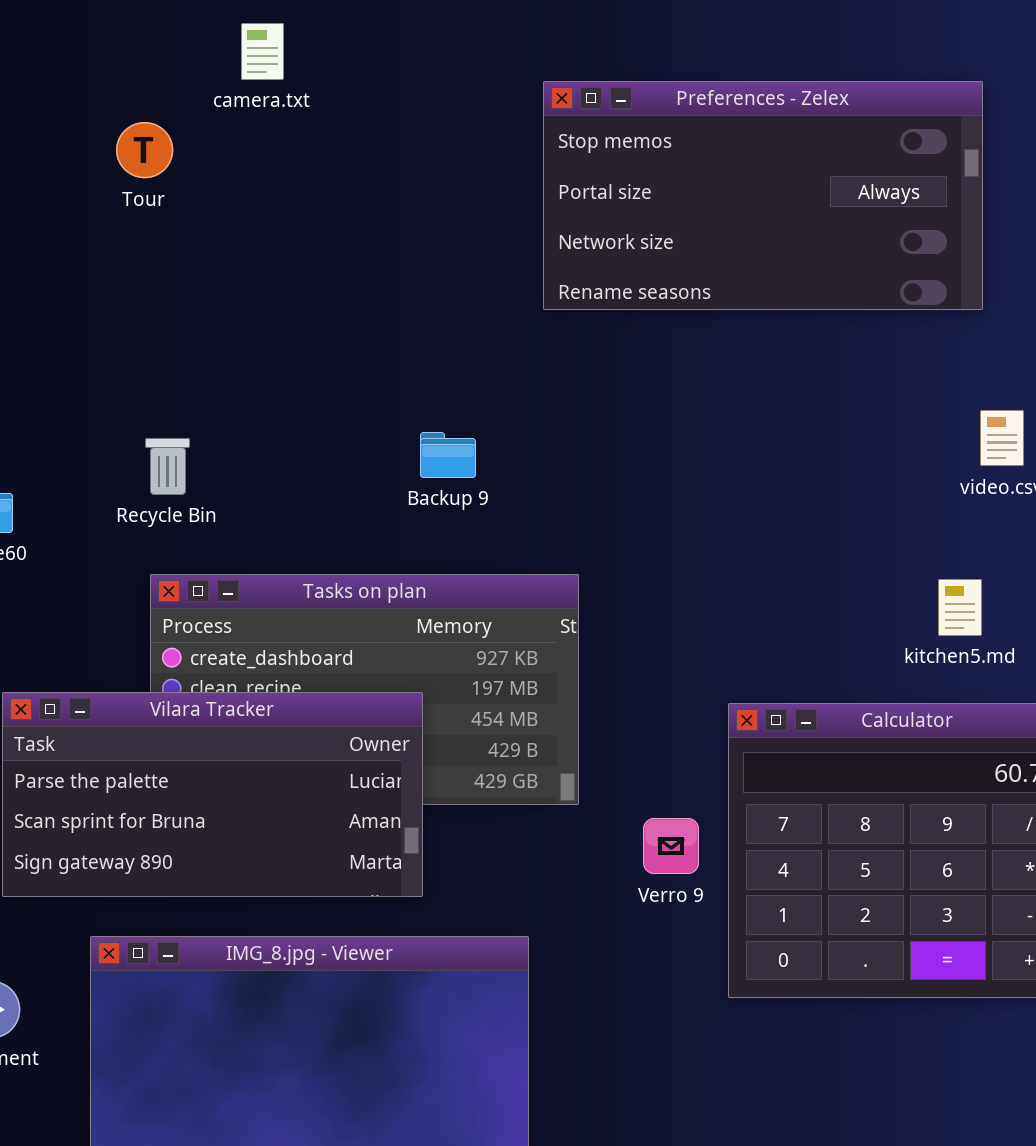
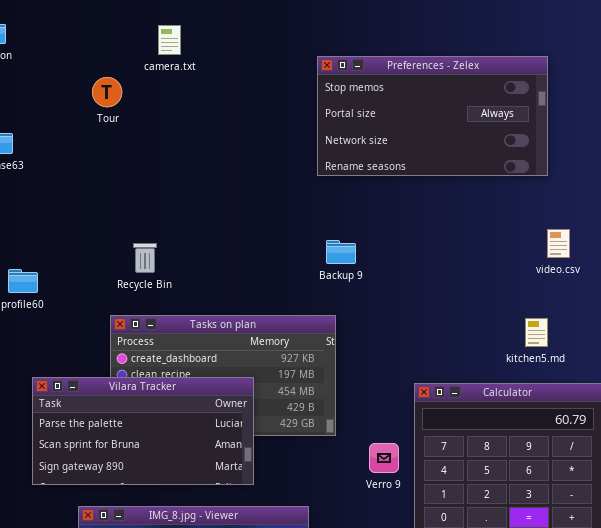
Backup 9: [420,432,476,478] -> [326,240,356,264], moved
Recycle Bin: [145,438,190,495] -> [133,243,157,273], moved

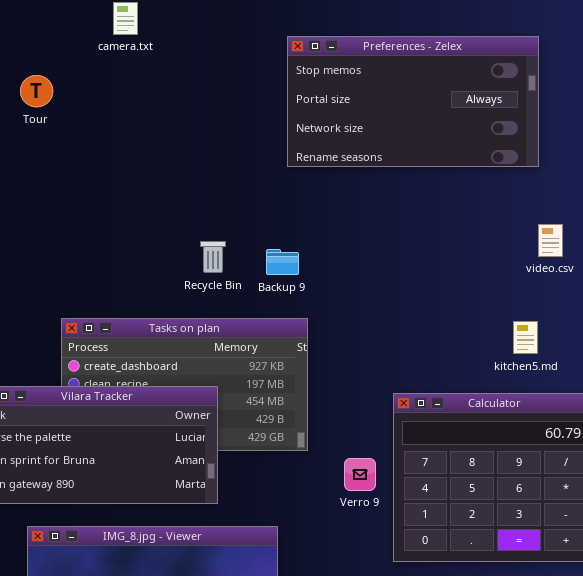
Tour: [92,77,122,107] -> [20,75,53,107], moved
Backup 9: [326,240,356,264] -> [266,249,299,275], moved
Recycle Bin: [133,243,157,273] -> [200,241,226,273], moved

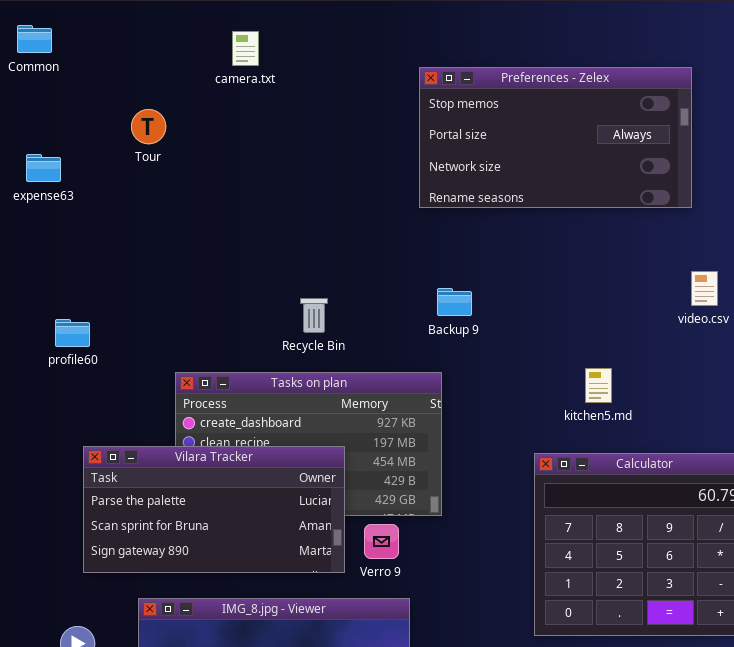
Recycle Bin: [200,241,226,273] -> [300,298,328,333], moved
Backup 9: [266,249,299,275] -> [437,288,472,316], moved
kitchen5.md: [513,321,538,354] -> [585,368,612,403], moved
Verro 9: [344,458,376,491] -> [364,524,399,559], moved

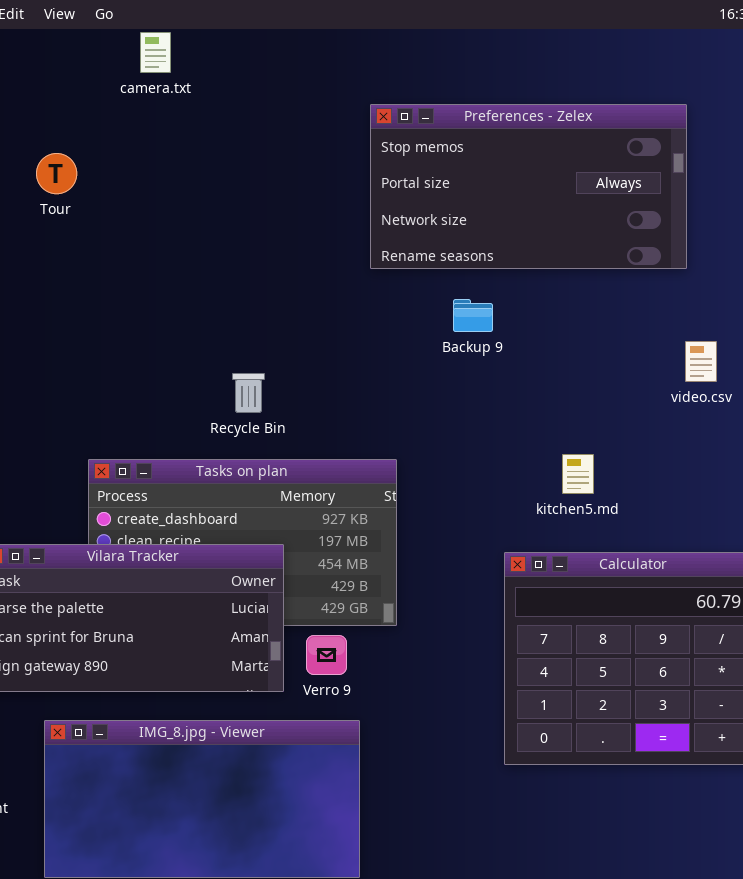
camera.txt: [232,31,259,66] -> [140,32,171,73], moved
Backup 9: [437,288,472,316] -> [453,299,493,332], moved

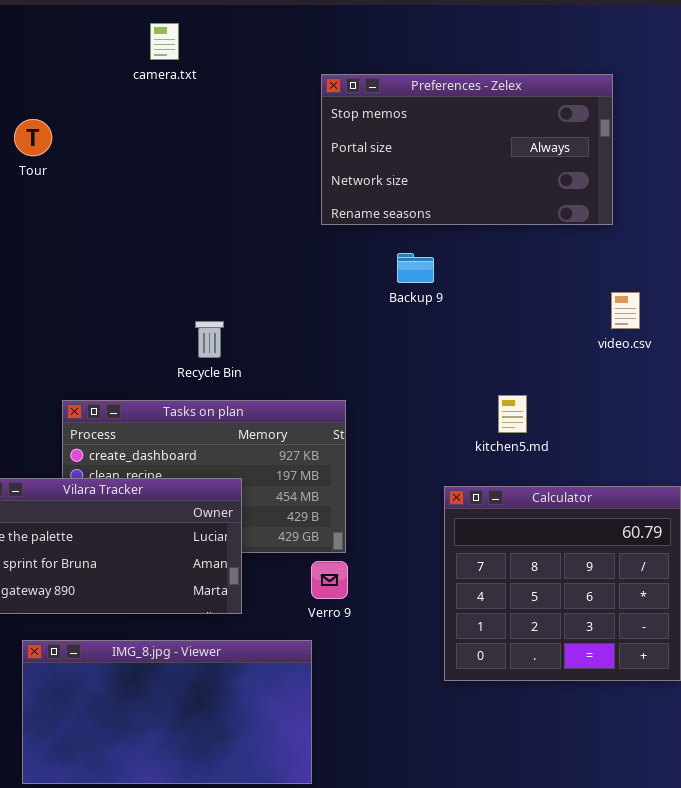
camera.txt: [140,32,171,73] -> [150,23,179,60], moved
Verro 9: [306,635,347,675] -> [311,561,348,599], moved

